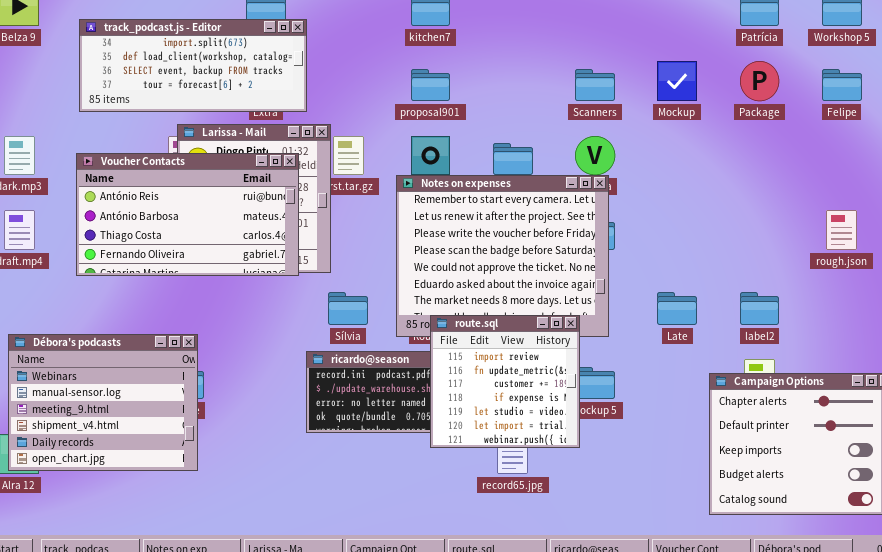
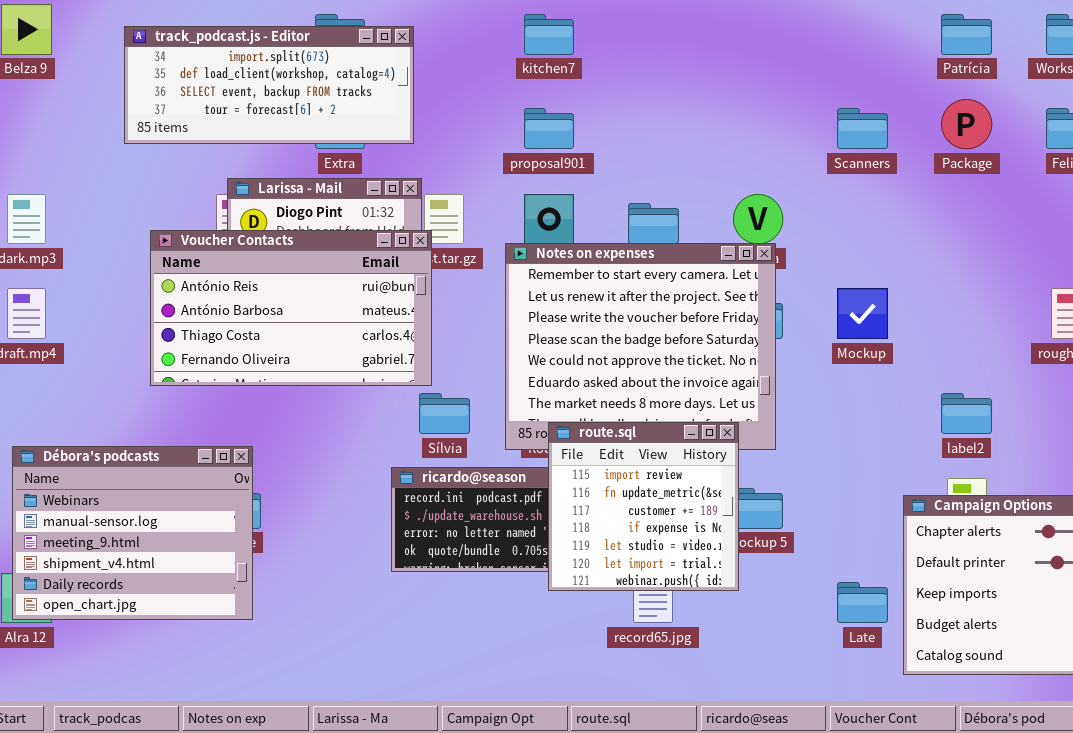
track_podcast.js - Editor: [79,19,307,112] -> [124,26,414,144], moved
Mockup: [657,61,697,101] -> [837,288,888,339], moved
Scanners: [575,69,615,101] -> [837,108,888,149], moved
Voucher Contacts: [76,153,299,276] -> [150,230,432,386], moved
Late: [657,292,697,325] -> [837,582,888,623], moved

